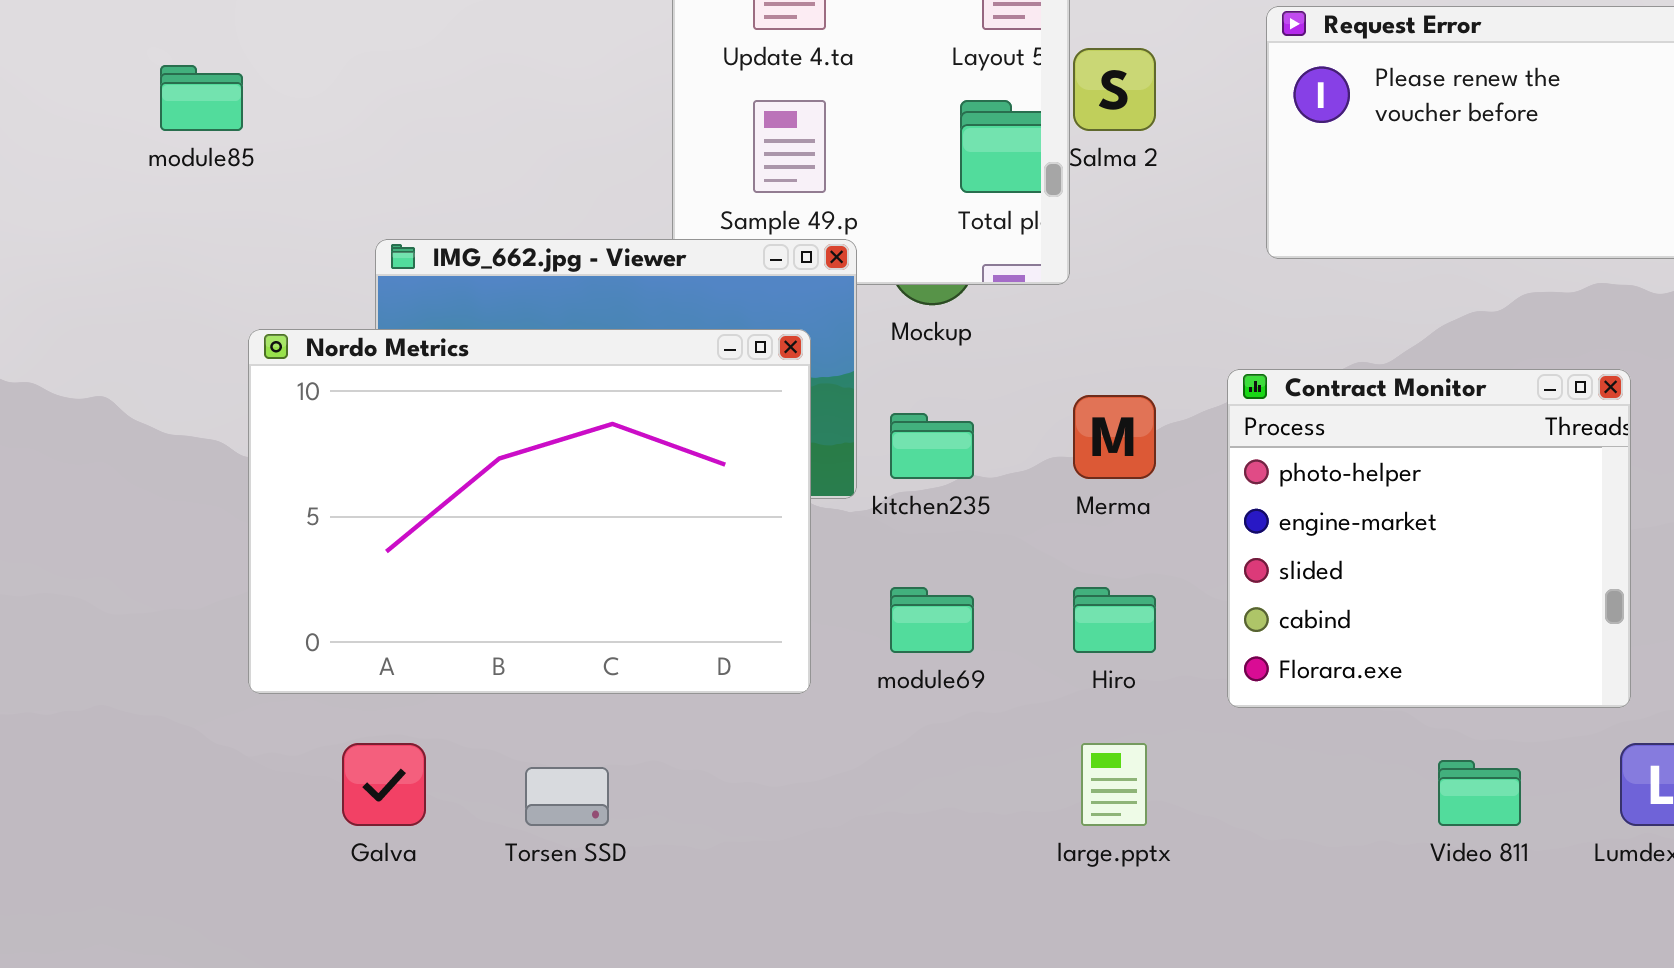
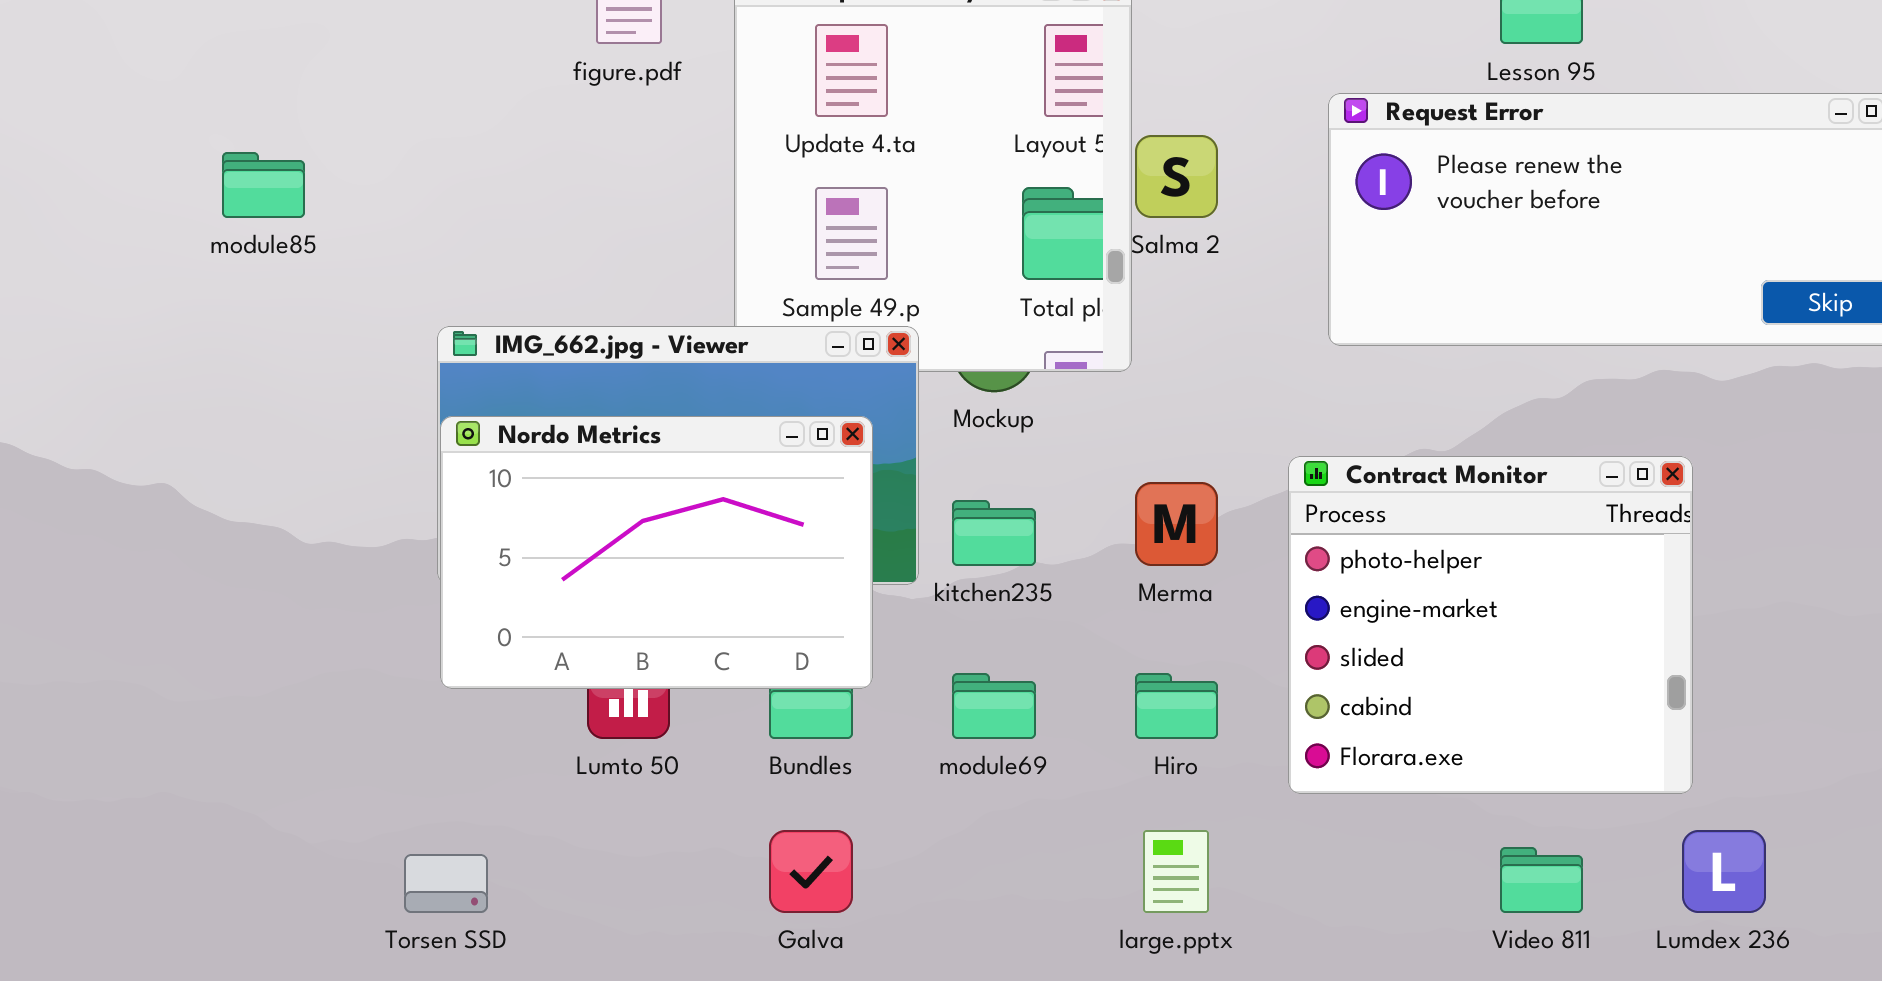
Nordo Metrics: [248,329,811,694] -> [440,416,873,689], resized
Galva: [342,743,426,826] -> [769,830,853,913], moved
Torsen SSD: [525,767,609,826] -> [404,854,488,913], moved

